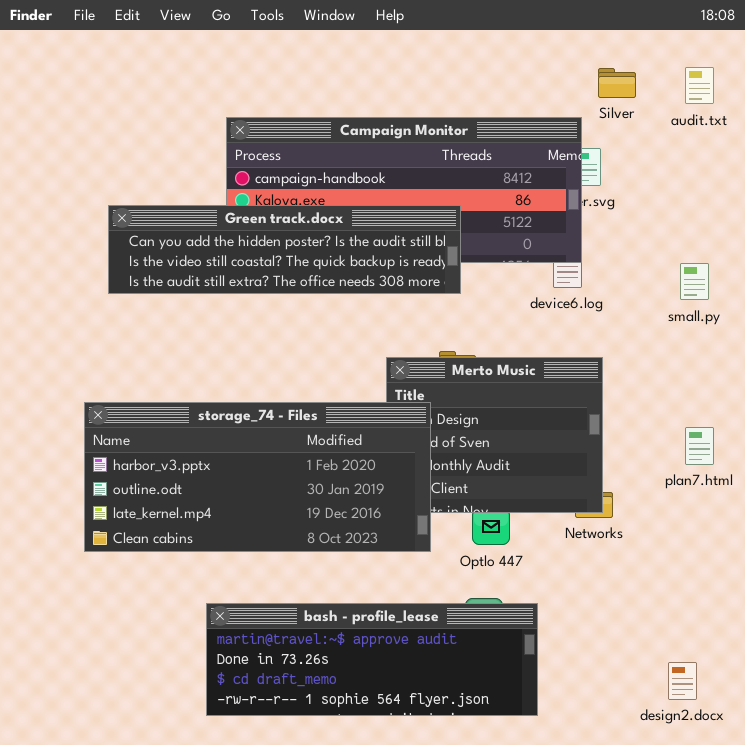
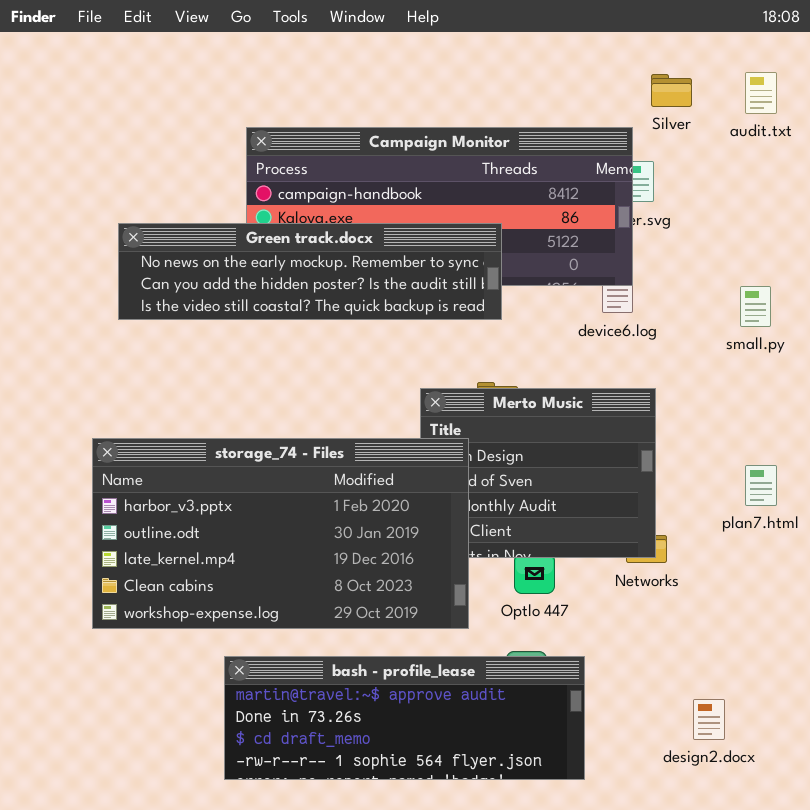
Green track.docx: [108,205,461,294] -> [118,223,502,320], scrolled up 1 row
storage_74 - Files: [84,402,431,552] -> [92,438,469,629], resized
design2.docx: [668,662,697,700] -> [693,699,725,740], moved

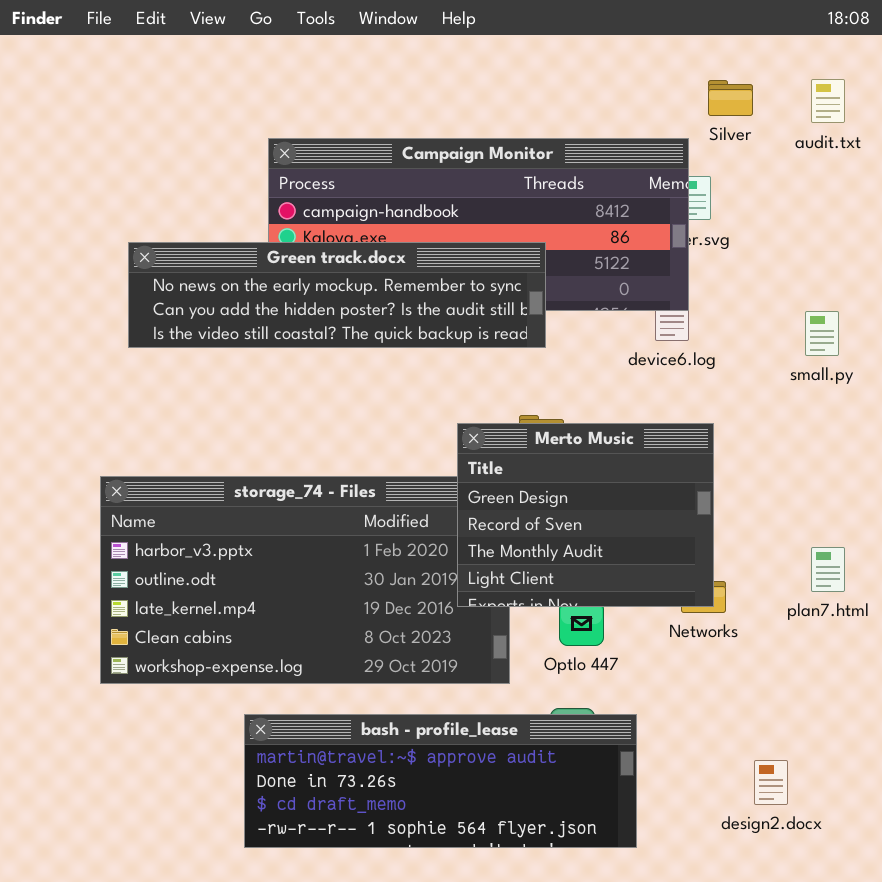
Merto Music: [420,388,656,558] -> [457,423,714,607], raised
plan7.html: [745,465,777,506] -> [811,547,845,592], moved

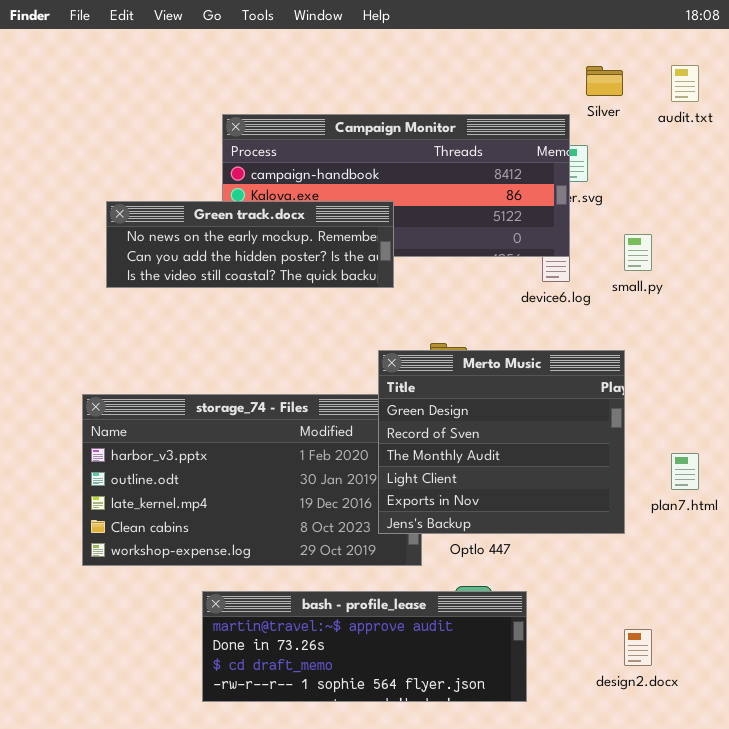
Green track.docx: [128,242,546,348] -> [106,201,394,288], resized
small.py: [805,311,839,356] -> [624,234,652,271], moved
Merto Music: [457,423,714,607] -> [378,350,625,534], resized

